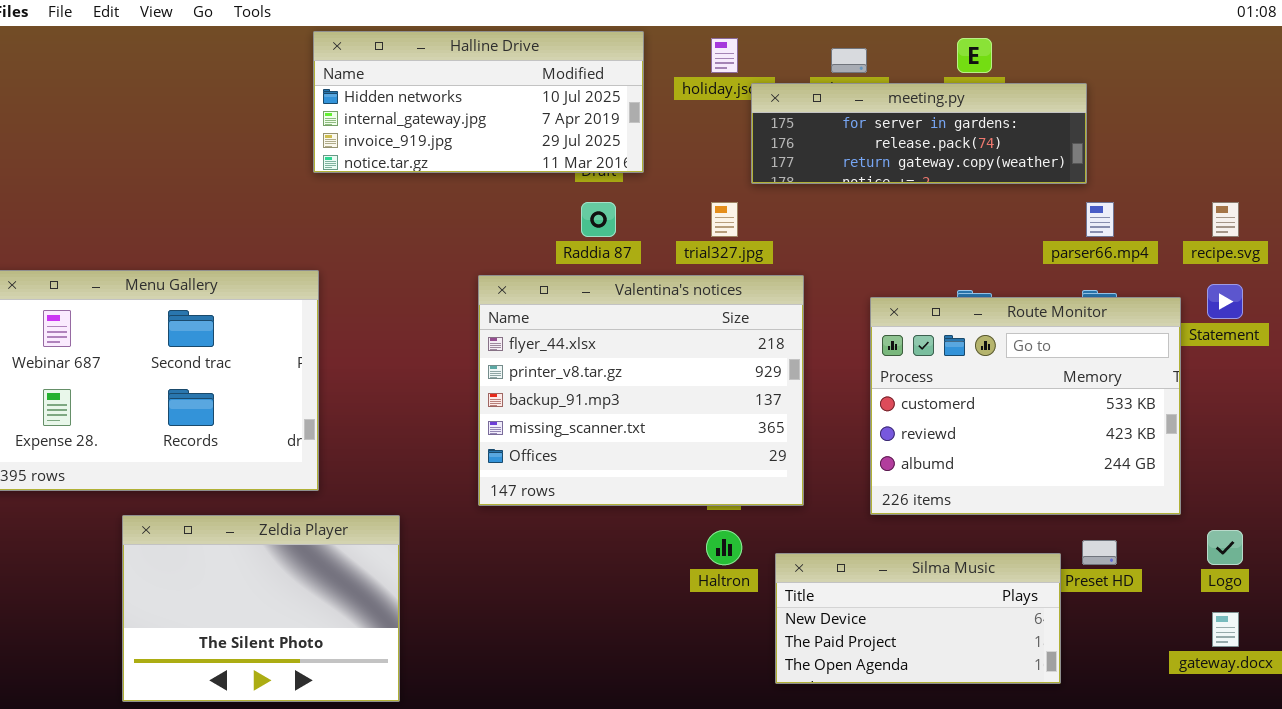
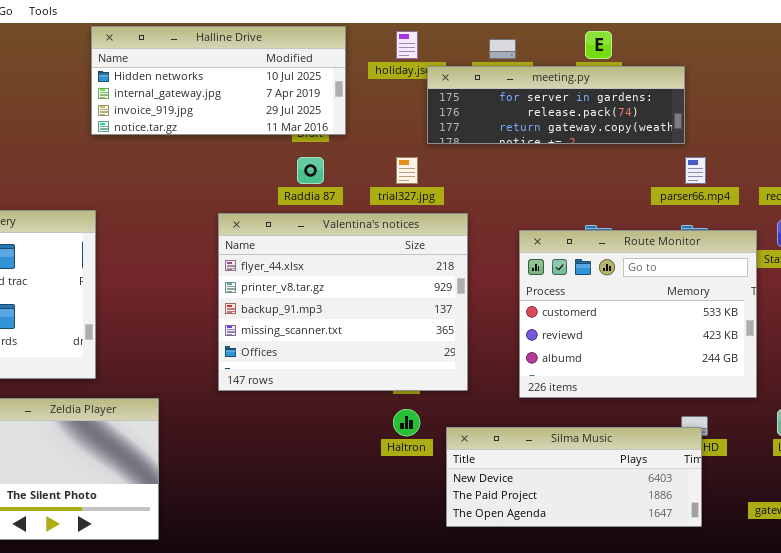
Silma Music: [775,553,1061,684] -> [446,427,702,527], resized

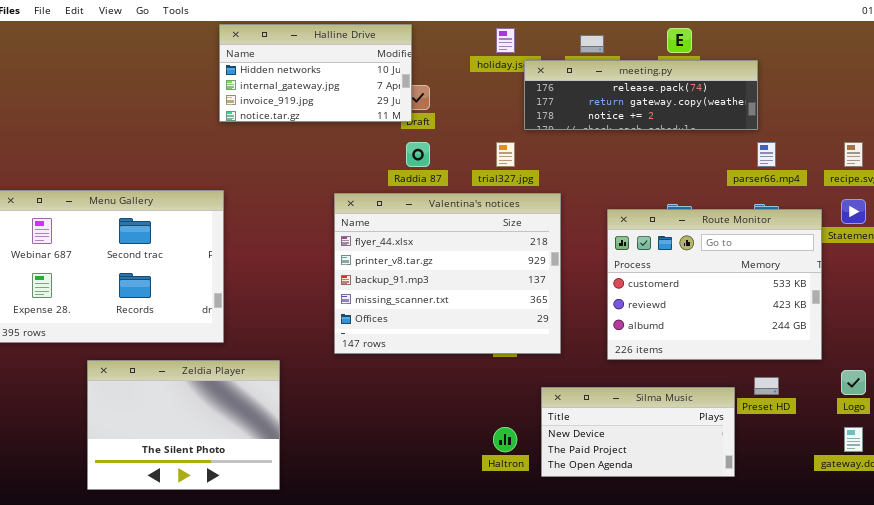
Halline Drive: [91,26,346,135] -> [219,24,412,122], resized
meeting.py: [427,66,685,144] -> [524,60,758,130], scrolled down 1 row
Haltron: [393,409,420,436] -> [493,427,517,452], moved
Silma Music: [446,427,702,527] -> [541,387,735,477], resized

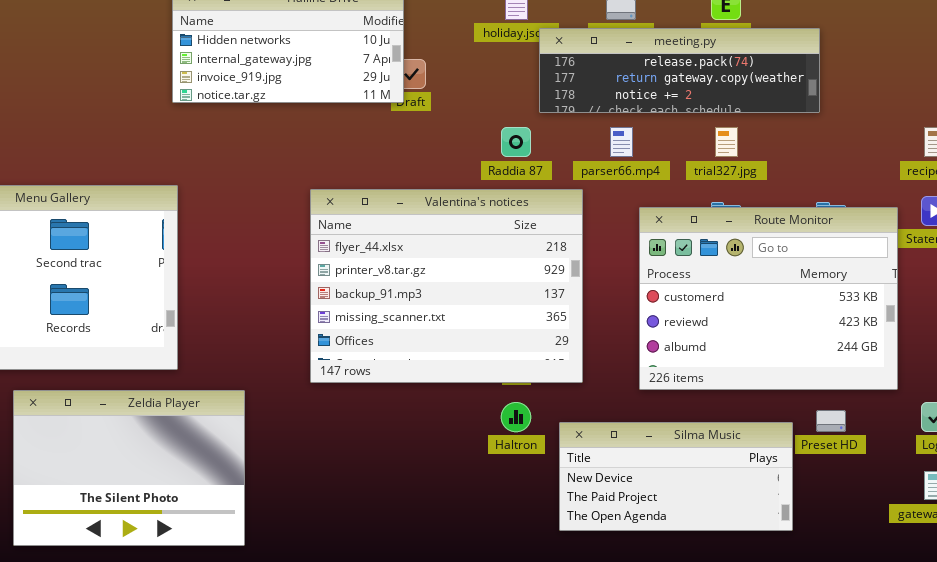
Raddia 87: [406,142,430,167] -> [501,127,531,157], moved
trial327.jpg: [496,142,515,167] -> [715,127,738,157], moved
parser66.mp4: [757,142,776,167] -> [610,127,633,157], moved
Haltron: [493,427,517,452] -> [501,402,531,432], moved

